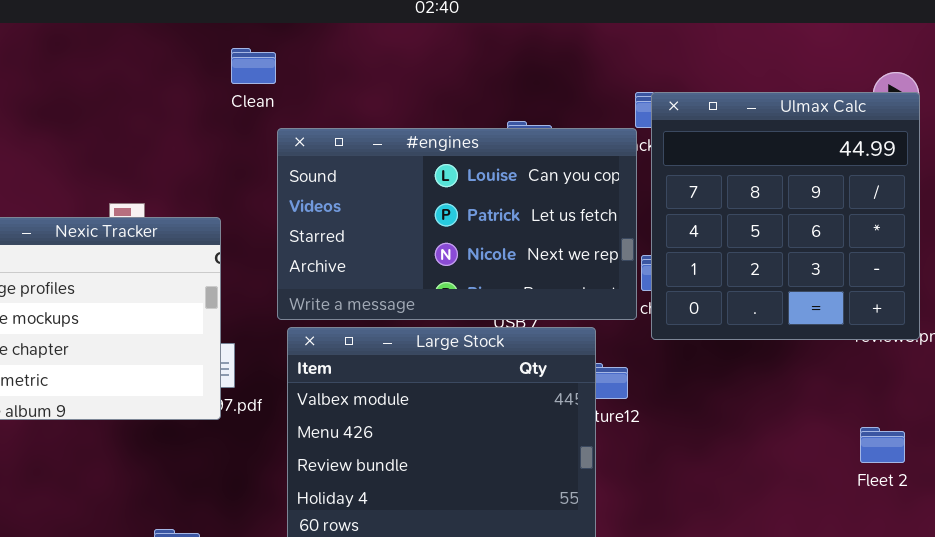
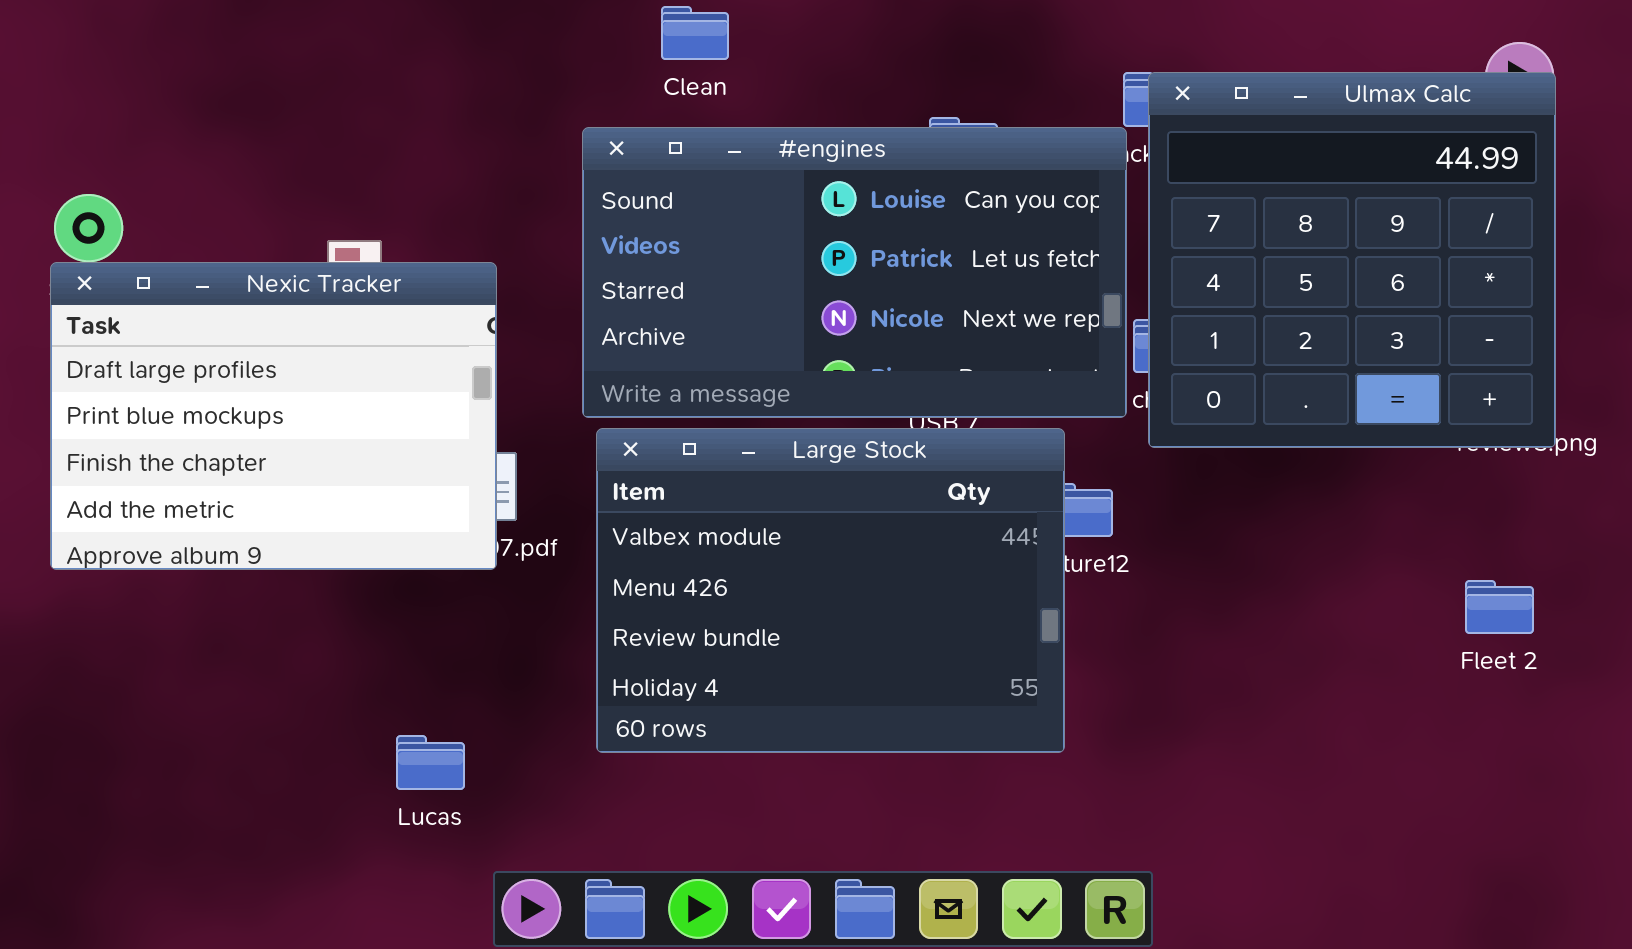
Clean: [231,48,276,84] -> [661,6,729,60], moved

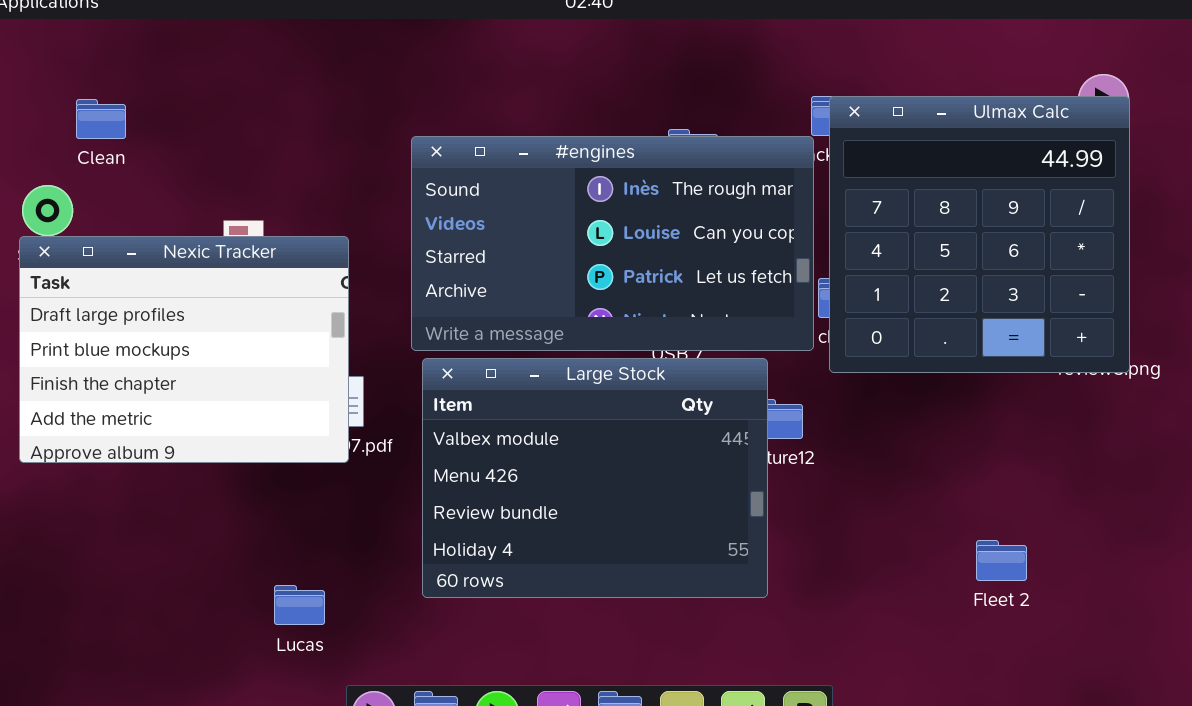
Clean: [661,6,729,60] -> [76,99,126,139], moved
#engines: [582,127,1127,418] -> [411,136,814,351], scrolled up 1 row
Fleet 2: [1465,580,1534,634] -> [976,540,1027,581], moved

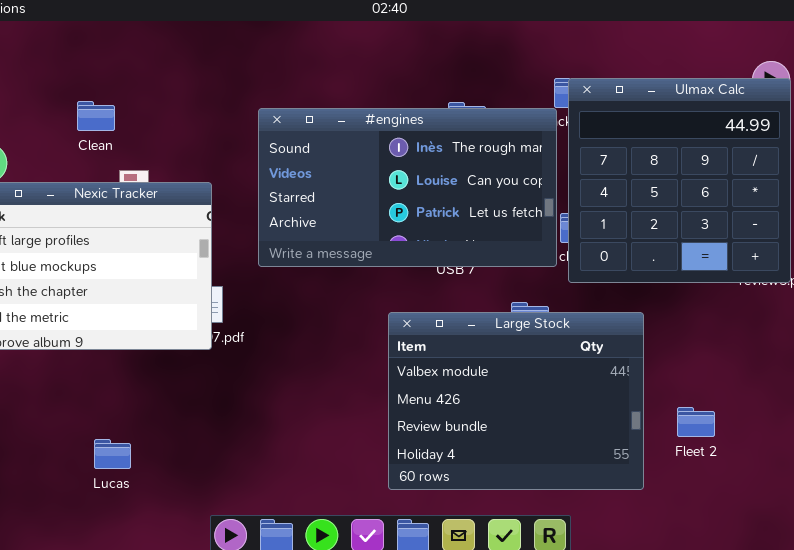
Clean: [76,99,126,139] -> [77,101,115,131], moved
Large Stock: [422,358,768,598] -> [388,312,644,490], moved
Lucas: [274,585,325,625] -> [94,439,131,469], moved

